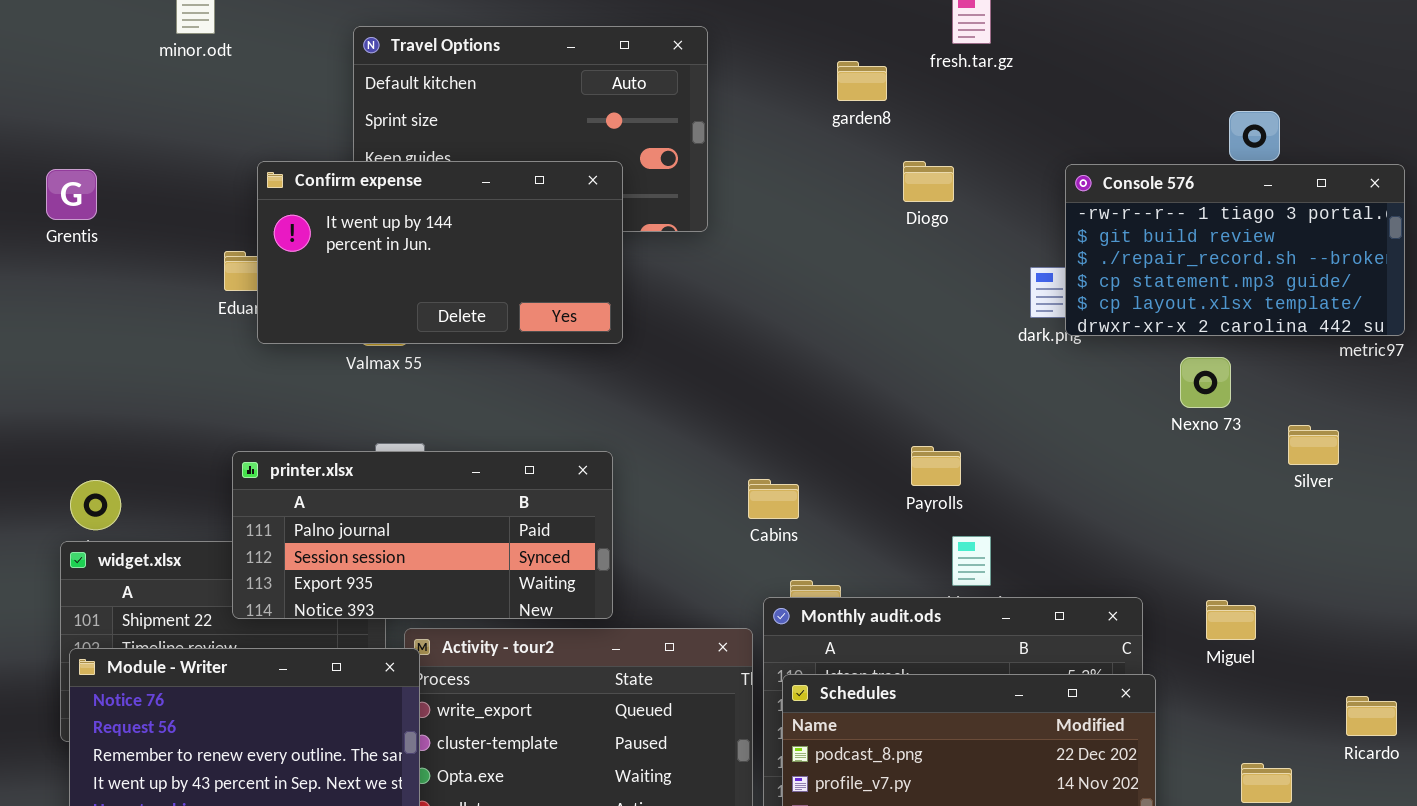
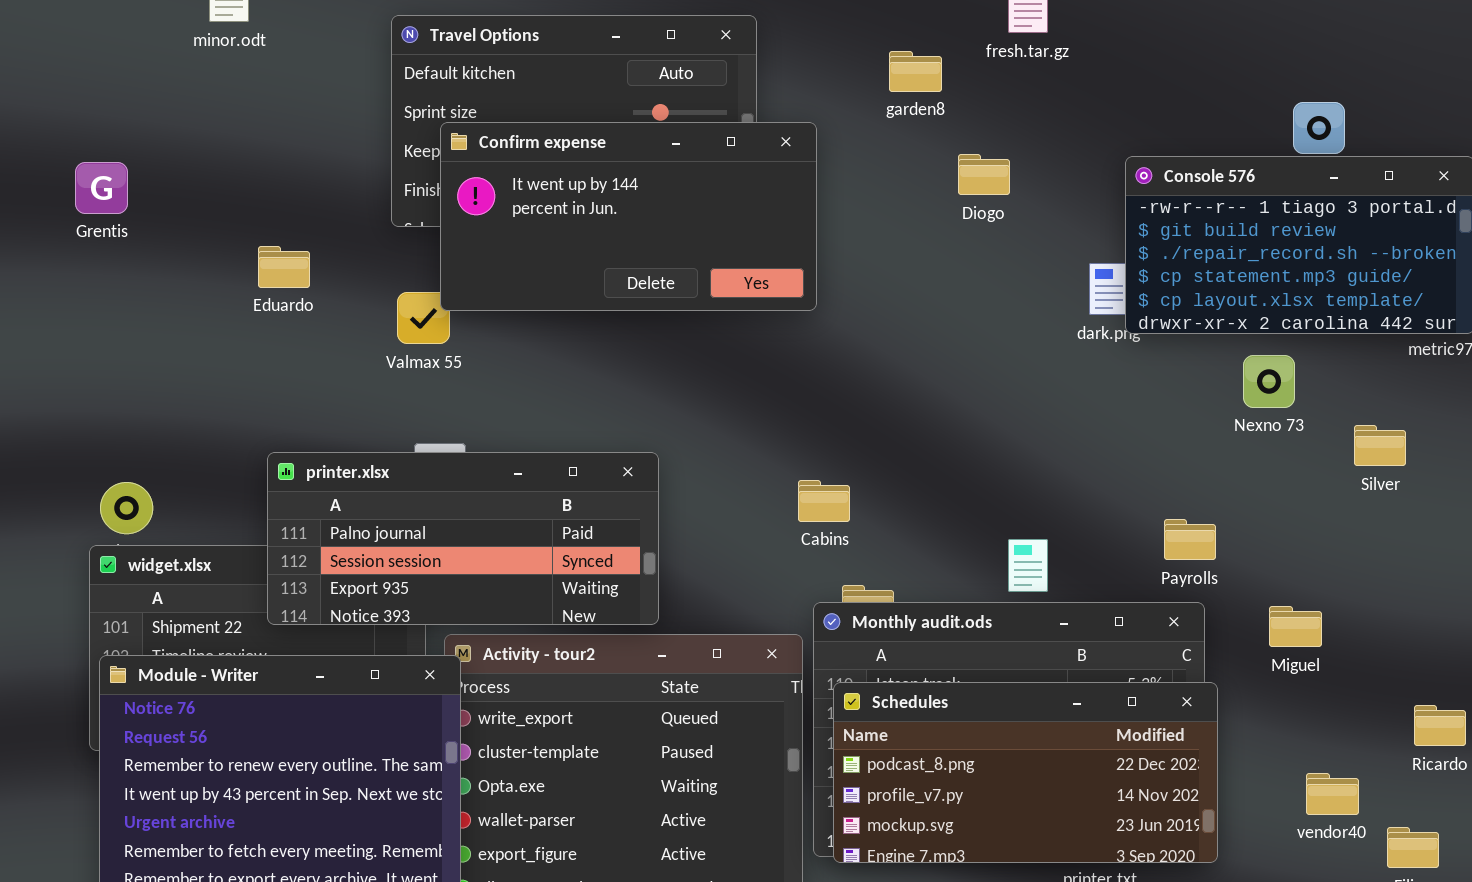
Confirm expense: [257,161,623,344] -> [440,122,817,311], moved
Payrolls: [911,446,961,486] -> [1164,519,1216,560], moved

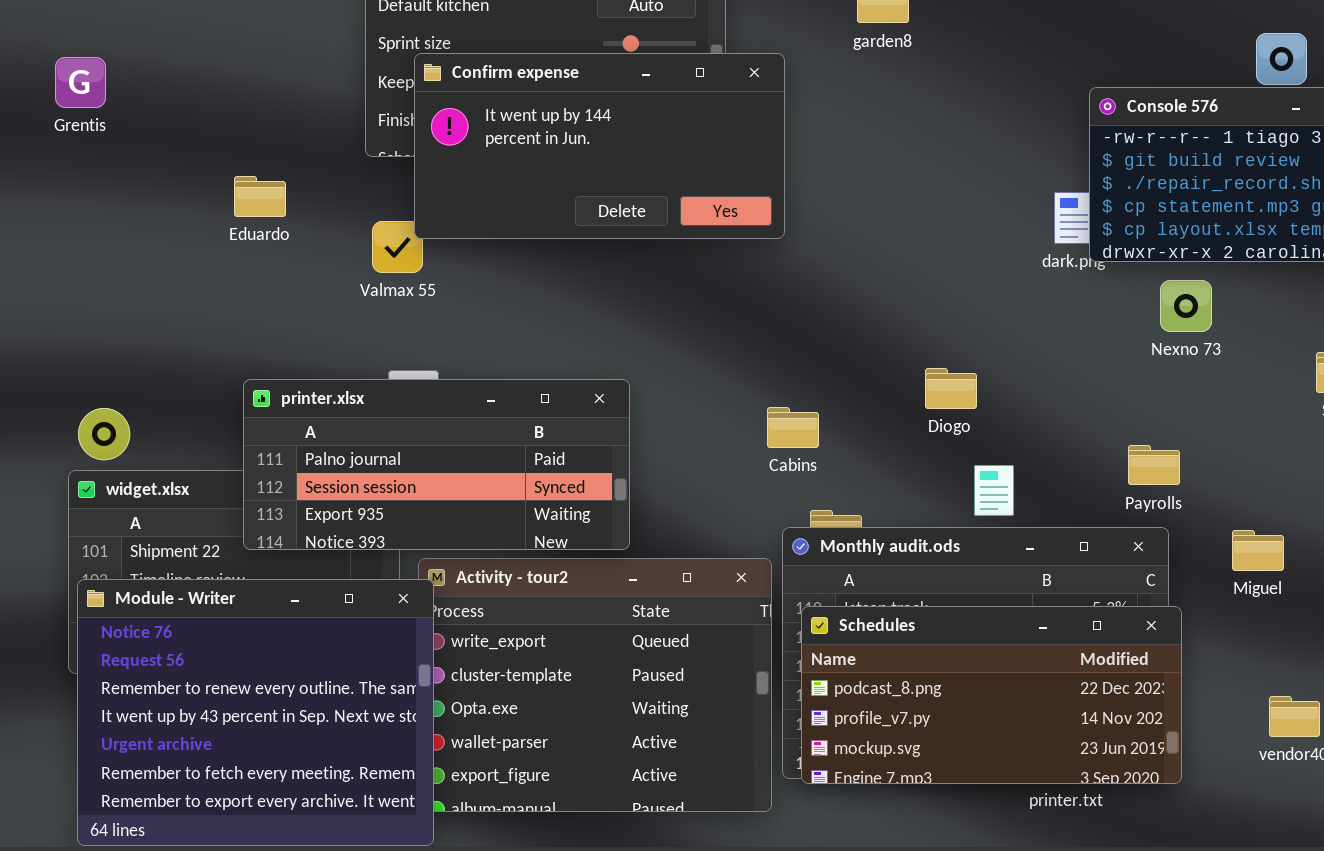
Diogo: [958,154,1010,195] -> [925,368,977,409], moved
Grentis: [75,162,128,214] -> [55,57,106,108], moved
Nexno 73: [1243,355,1295,408] -> [1160,280,1212,332], moved

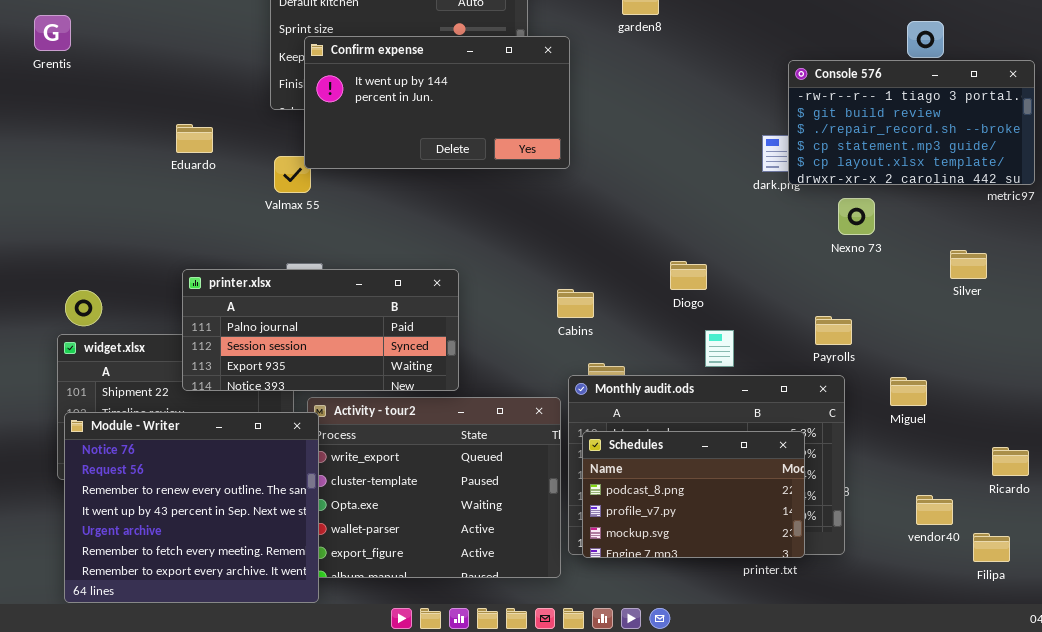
Grentis: [55,57,106,108] -> [34,15,71,51], moved
Schedules: [801,606,1182,784] -> [582,431,805,558], resized

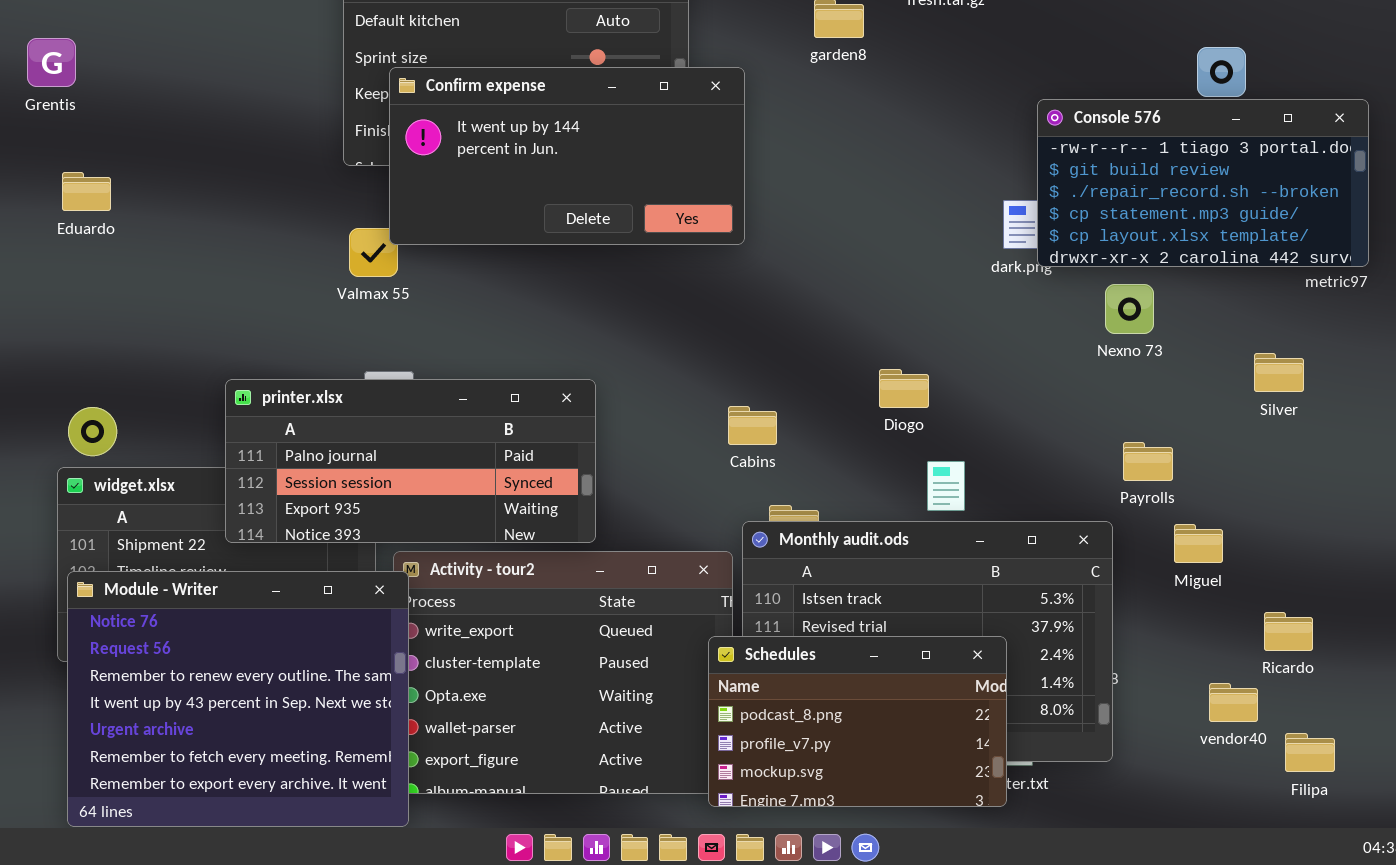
Eduardo: [176,124,213,153] -> [62,172,111,211], moved
Payrolls: [815,316,852,345] -> [1123,442,1173,481], moved
Schedules: [582,431,805,558] -> [708,636,1007,807], moved
Ricardo: [992,447,1029,476] -> [1264,612,1313,651], moved

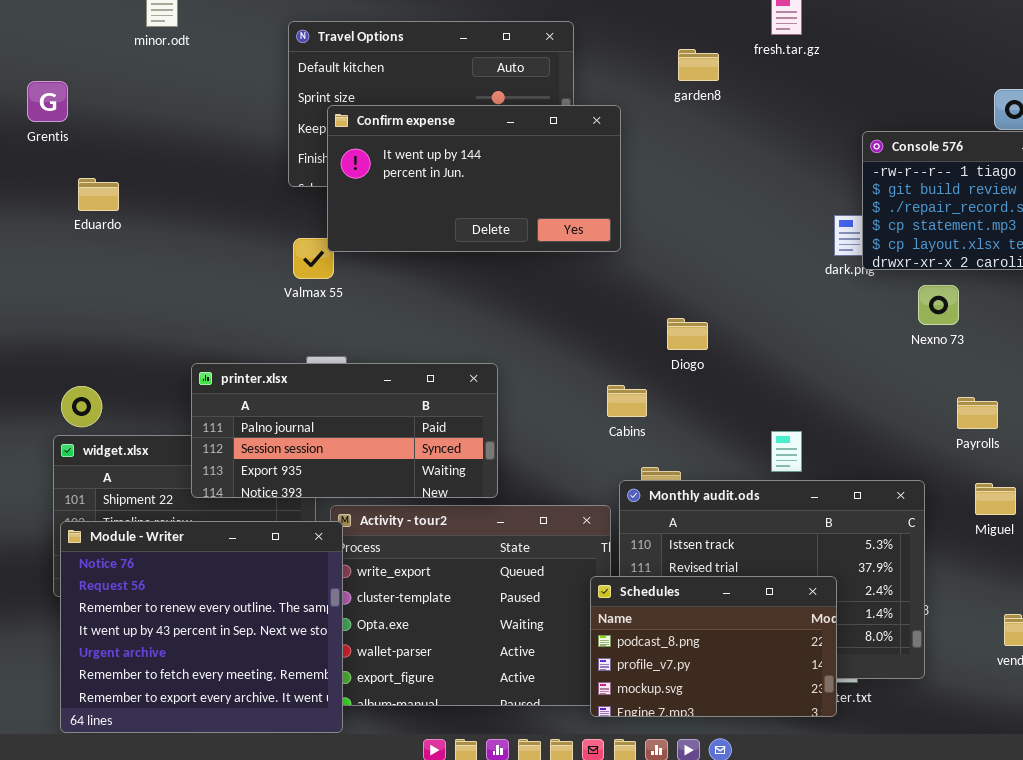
Eduardo: [62,172,111,211] -> [78,178,119,211], moved
Diogo: [879,369,929,408] -> [667,318,708,350], moved
Payrolls: [1123,442,1173,481] -> [957,397,998,429], moved

